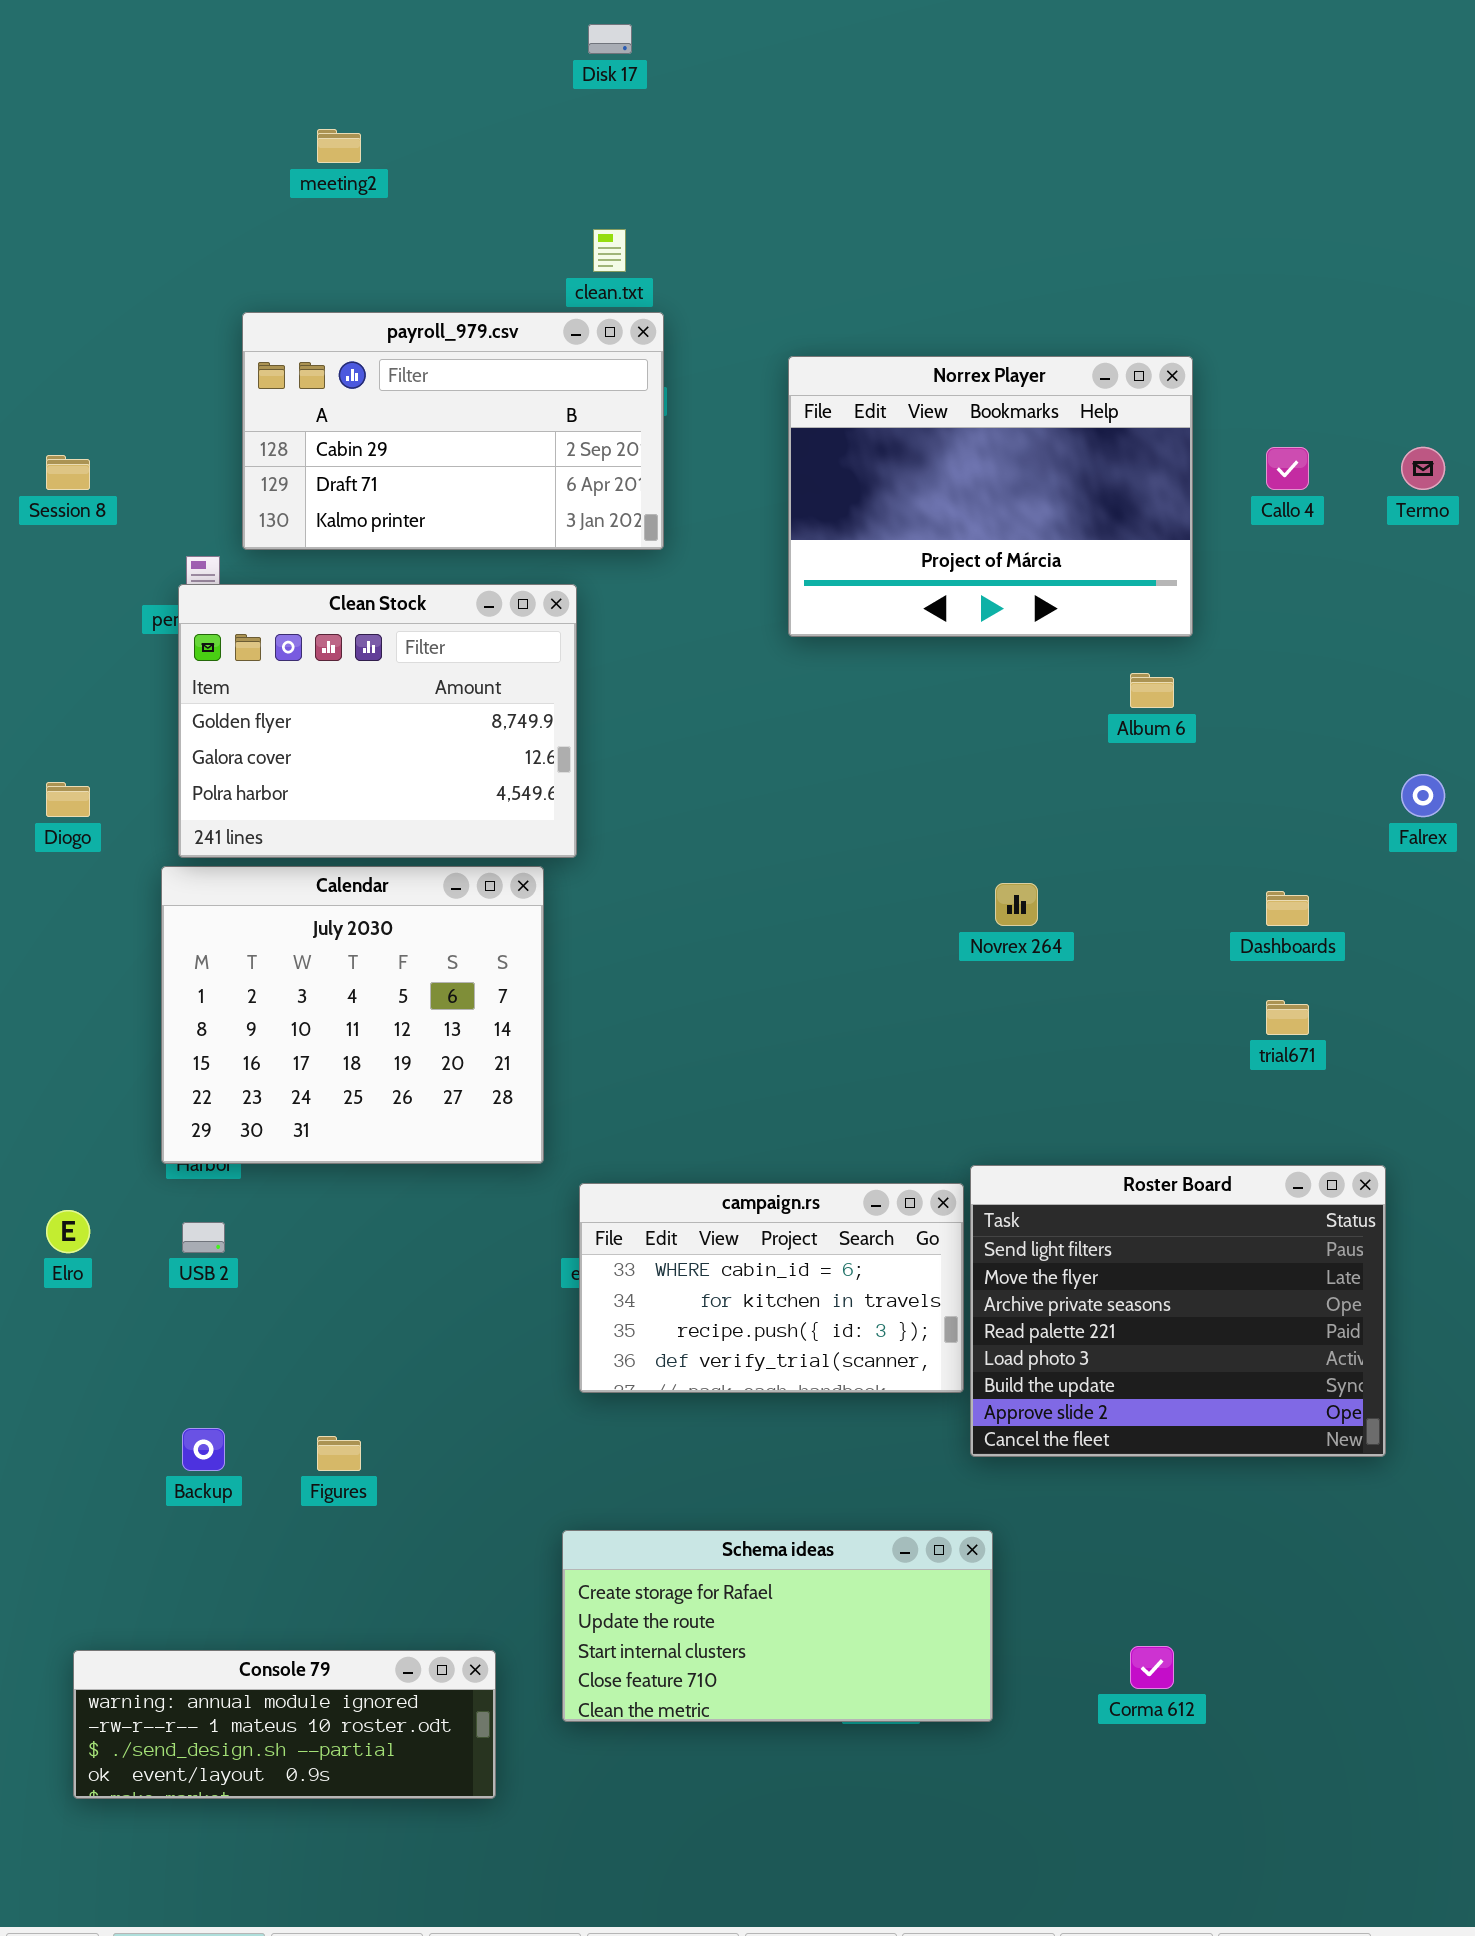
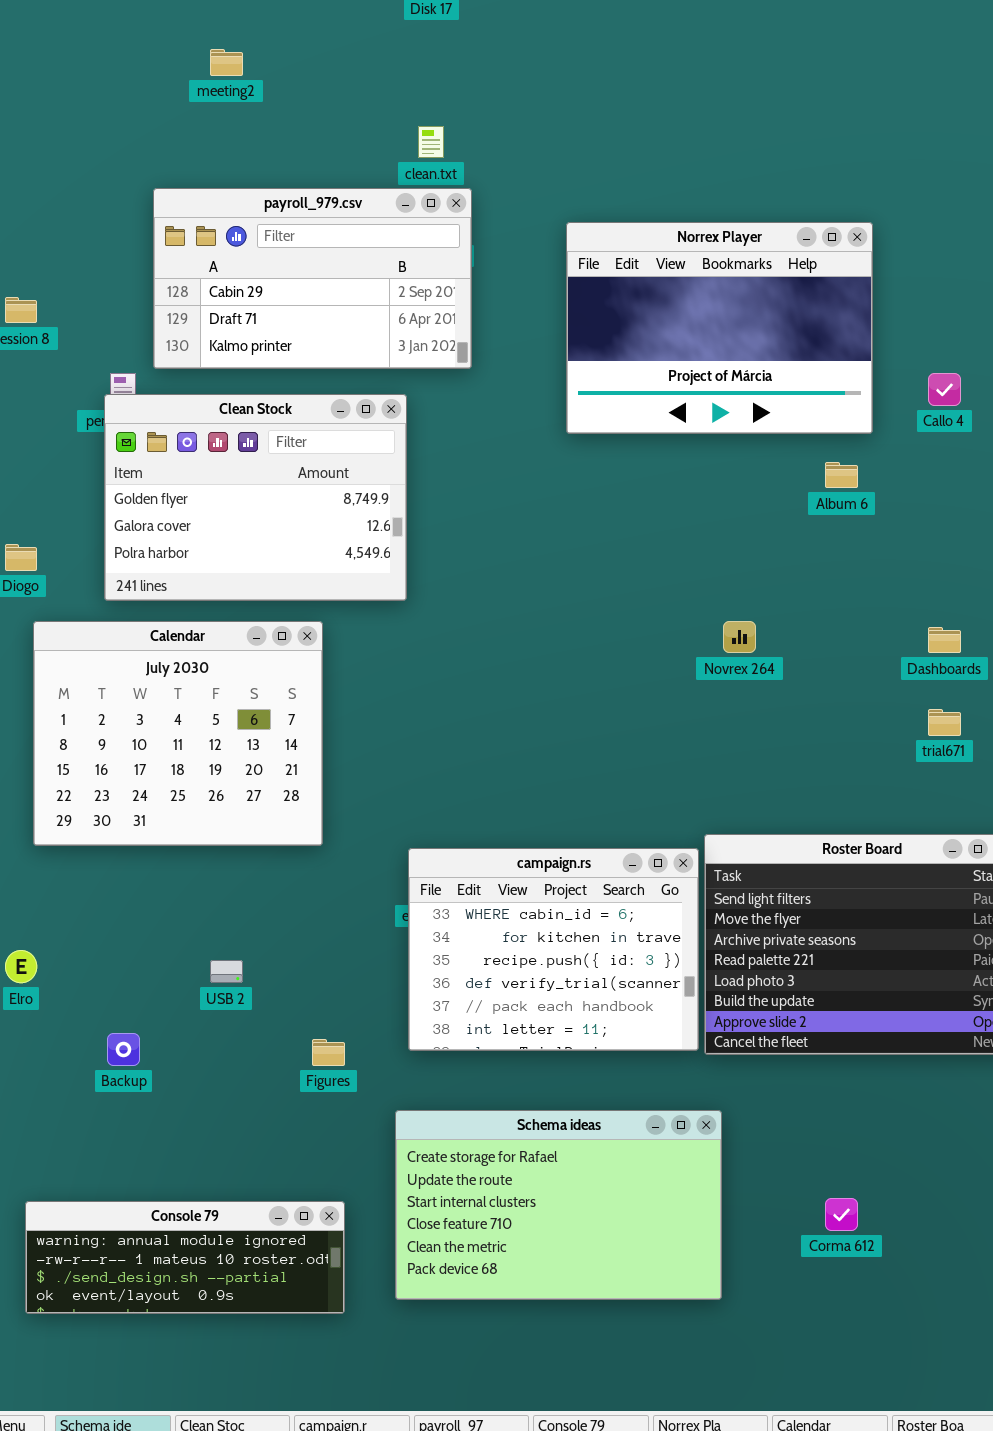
Callo 4: [1266,447,1309,490] -> [928,373,961,406], moved
Calendar: [161,866,544,1164] -> [33,621,323,846], moved
campaign.rs: [579,1183,964,1393] -> [408,848,699,1051], resized
Elro: [46,1210,90,1253] -> [5,950,37,983], moved
USB 2: [182,1222,225,1253] -> [210,960,243,983], moved
Figures: [317,1436,361,1471] -> [312,1039,345,1066], moved
Schema ideas: [562,1530,993,1722] -> [395,1110,722,1300], resized

